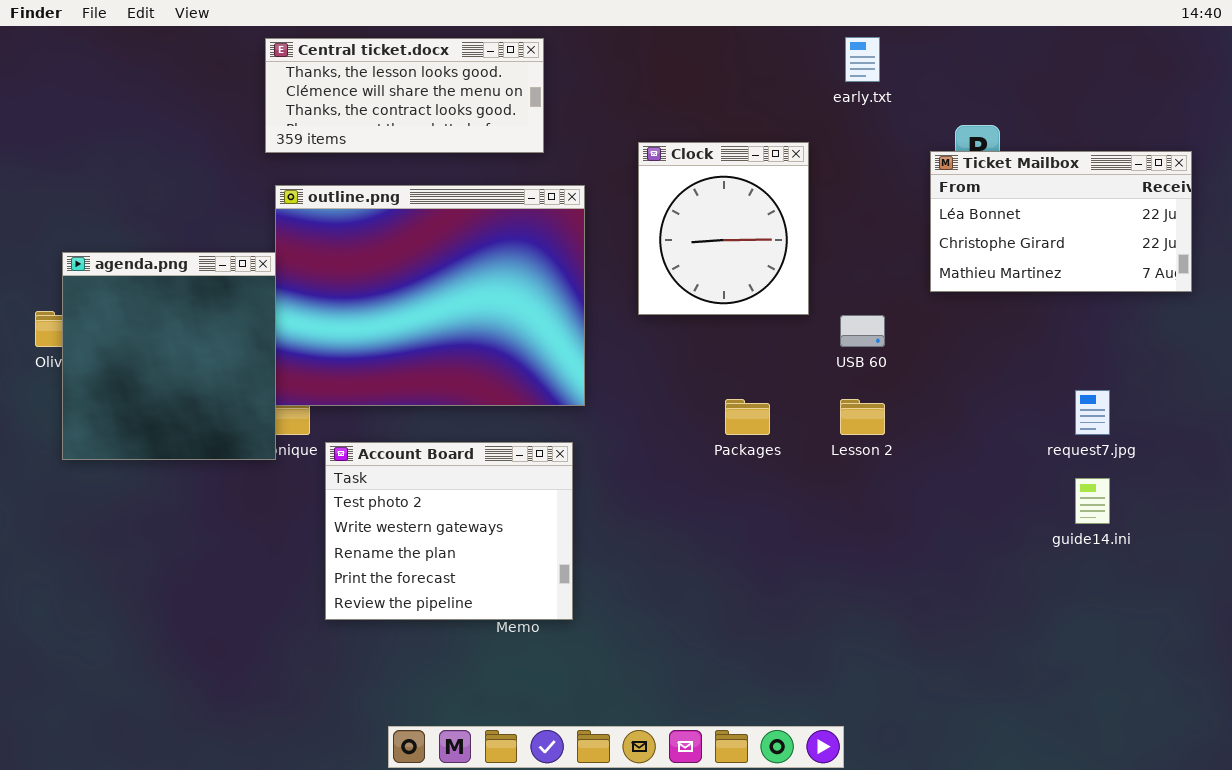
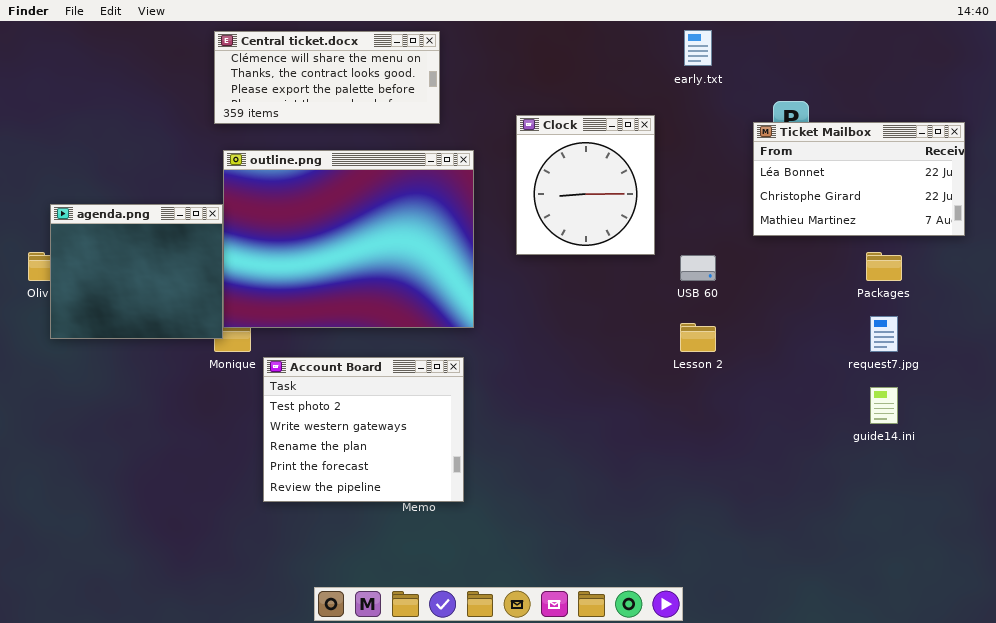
Central ticket.docx: [265,38,544,153] -> [214,31,440,124], scrolled down 1 row
agenda.png: [62,252,276,460] -> [50,204,223,339], resized
Packages: [725,399,770,435] -> [866,252,902,281], moved

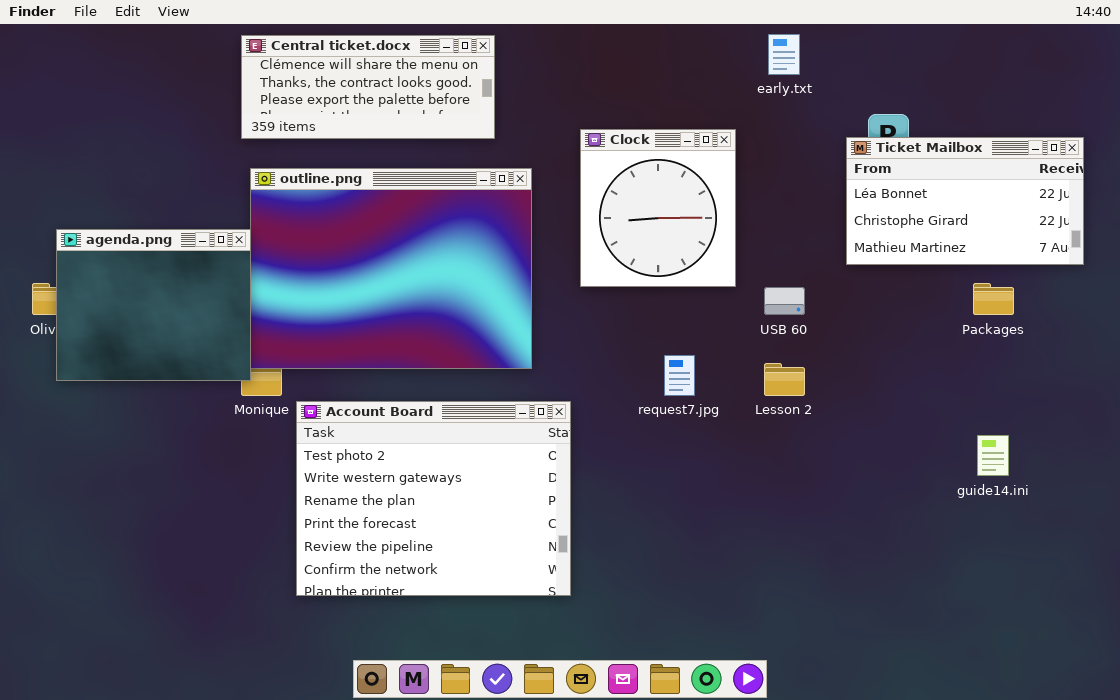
request7.jpg: [870,316,898,352] -> [664,355,695,396], moved
Account Board: [263,357,464,502] -> [296,401,571,596], resized

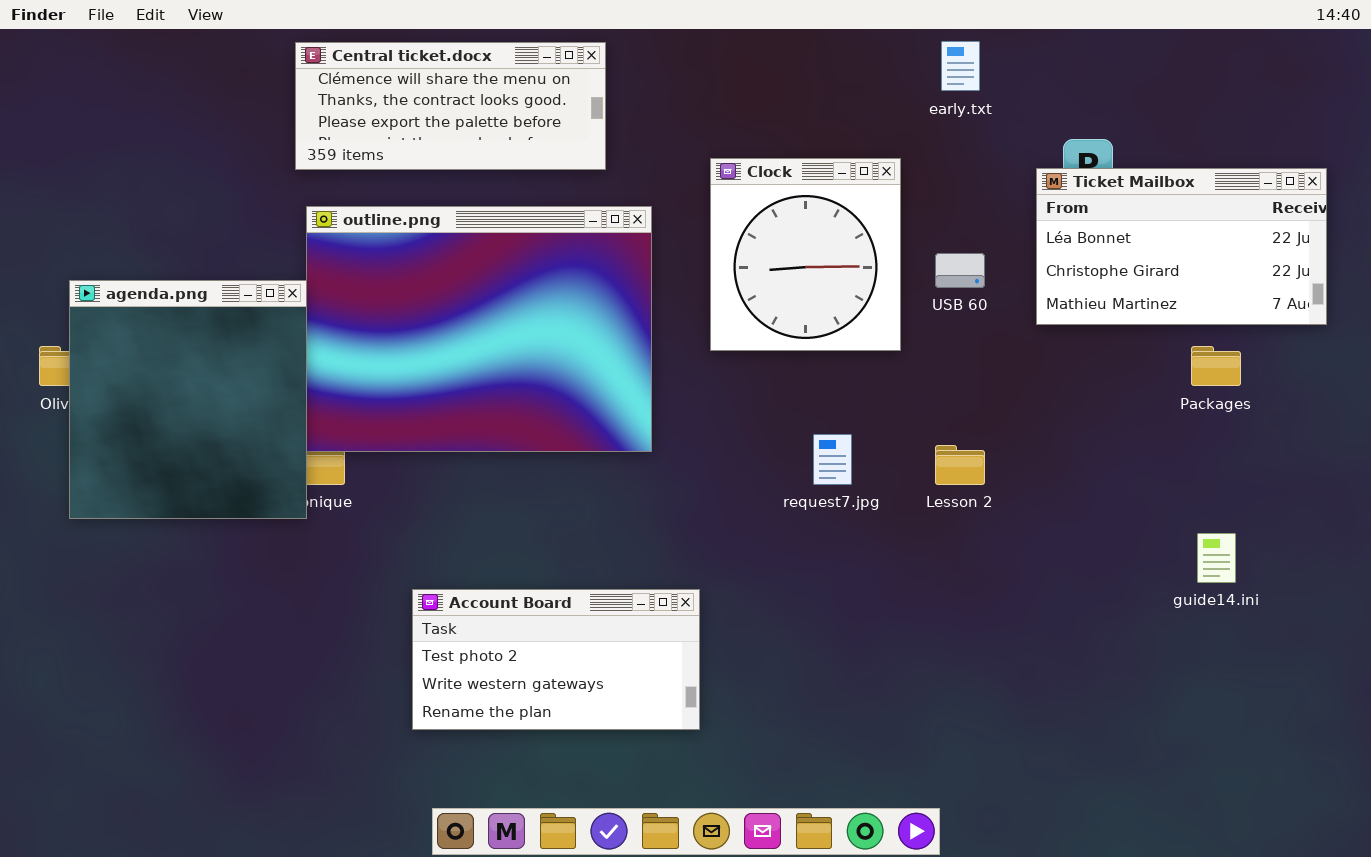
agenda.png: [56,229,251,381] -> [69,280,307,519], resized
USB 60: [764,287,805,315] -> [935,253,985,288], moved
Account Board: [296,401,571,596] -> [412,589,700,730], resized

